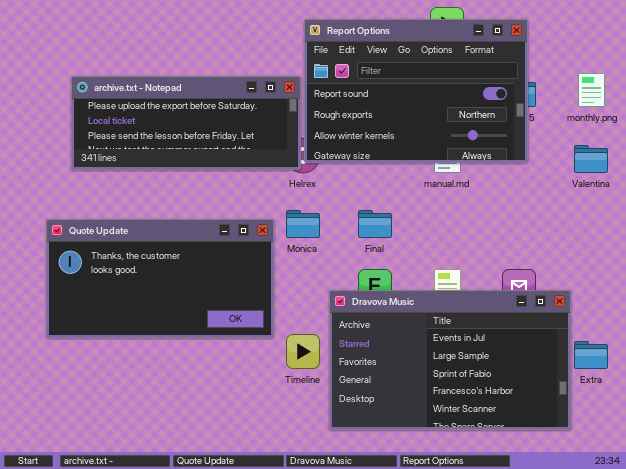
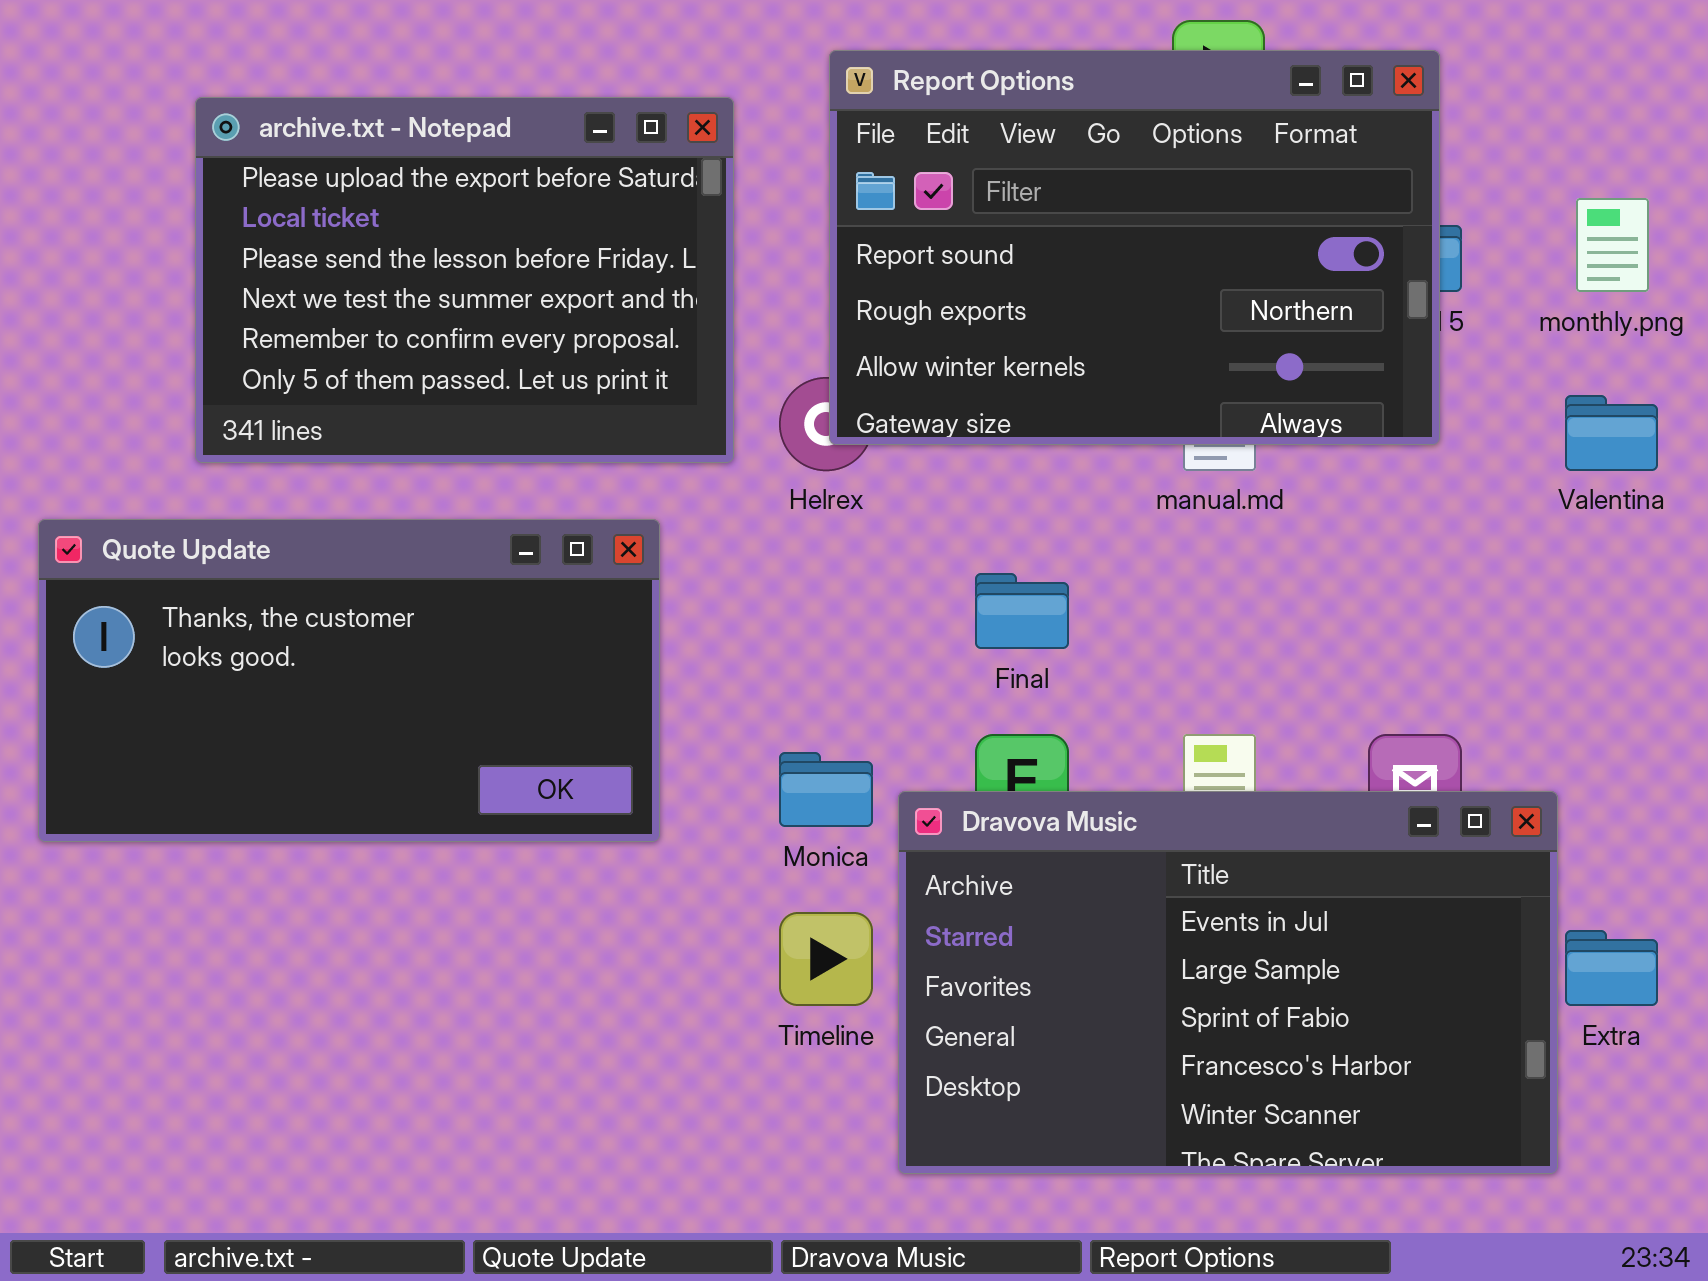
archive.txt - Notepad: [71,76,301,170] -> [195,97,734,463], resized
Monica: [286,210,320,238] -> [779,752,873,827], moved
Quote Update: [46,219,274,338] -> [38,519,660,842], moved

